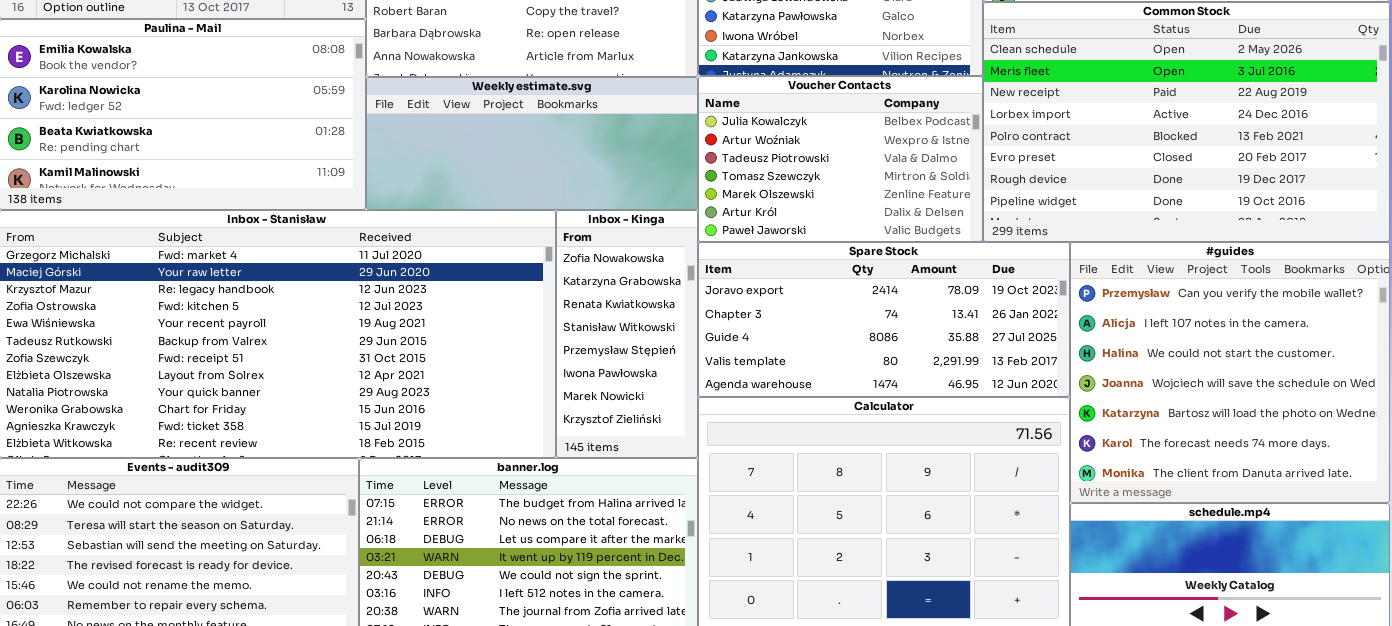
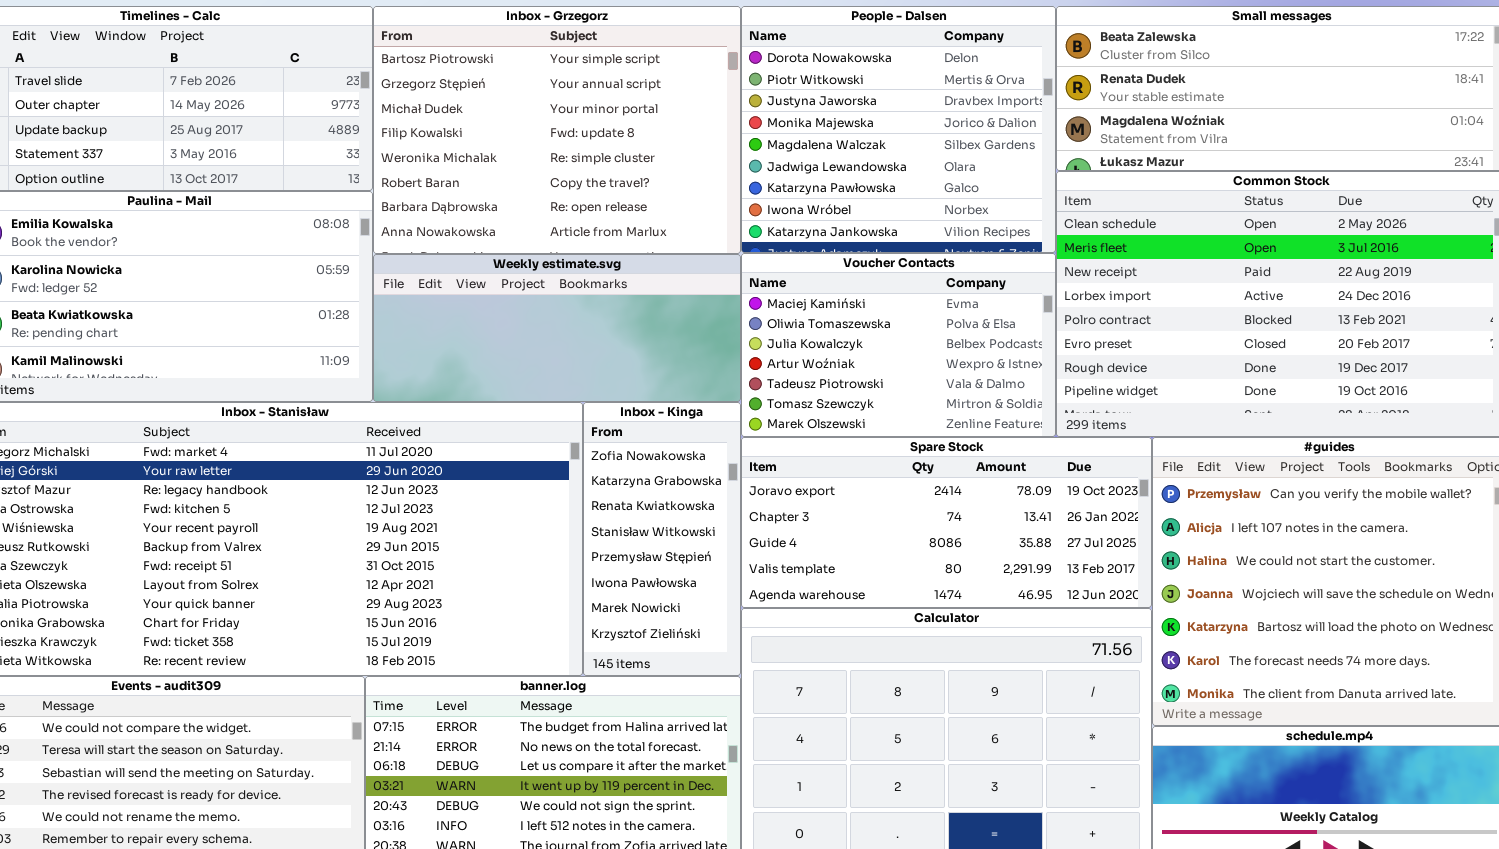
Voucher Contacts: [698,76,983,242] -> [741,253,1056,437], scrolled up 2 rows

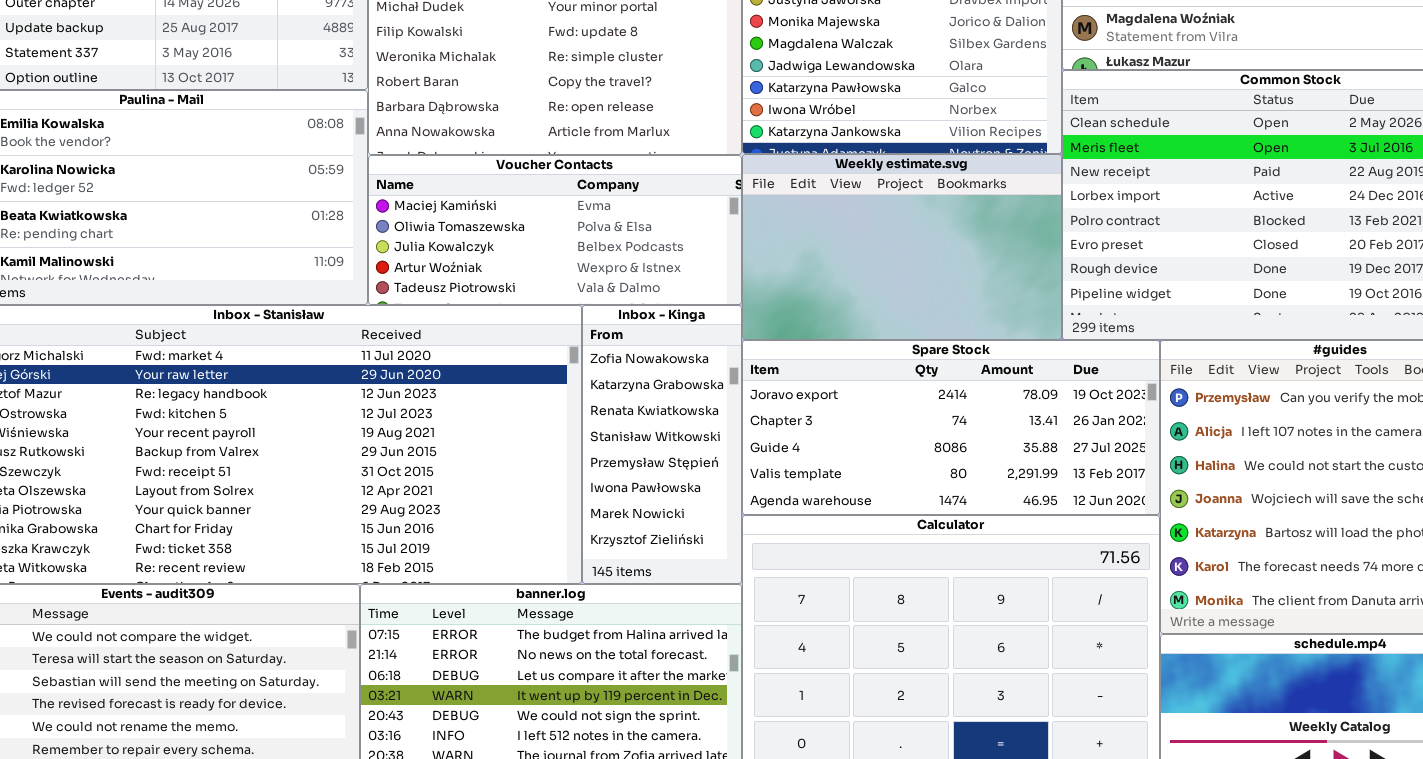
Voucher Contacts: [741,253,1056,437] -> [368,155,742,305], moved, resized
Weekly estimate.svg: [373,254,741,402] -> [742,154,1062,340], moved, resized

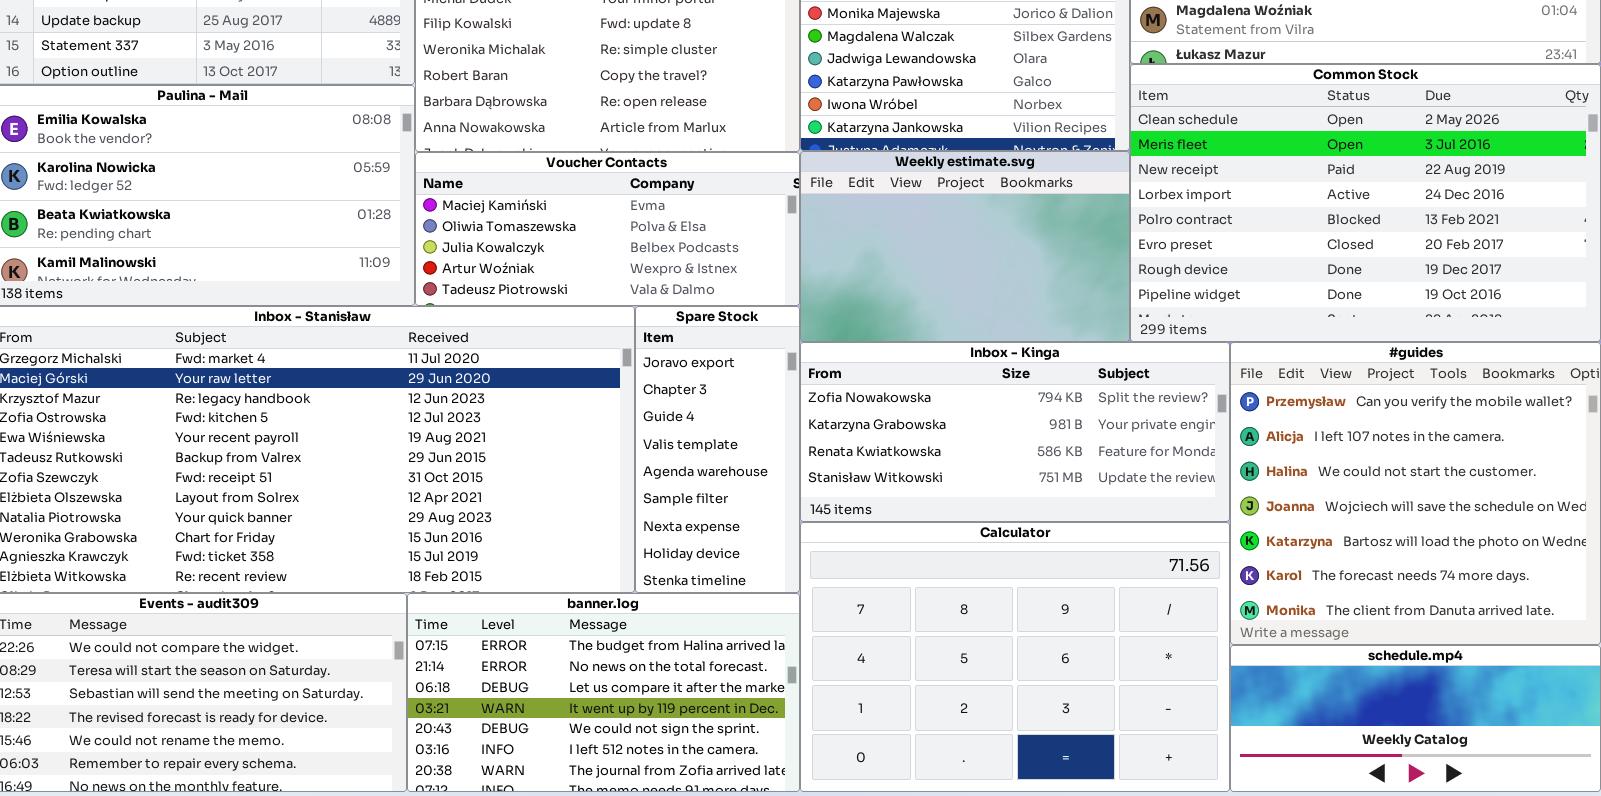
Inbox - Kinga: [582,305,742,584] -> [800,342,1230,522], moved, resized
Spare Stock: [742,340,1160,515] -> [635,306,800,593], moved, resized

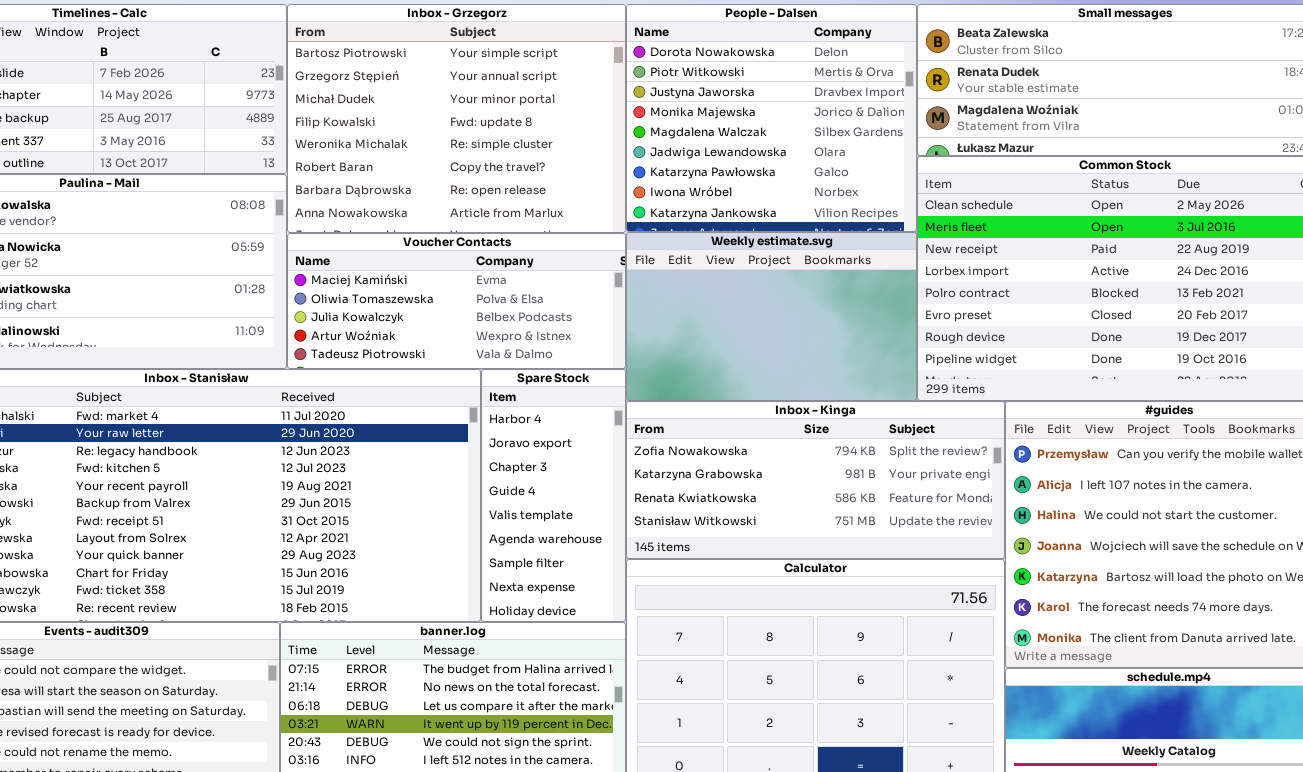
Spare Stock: [635,306,800,593] -> [481,369,626,622], scrolled up 1 row

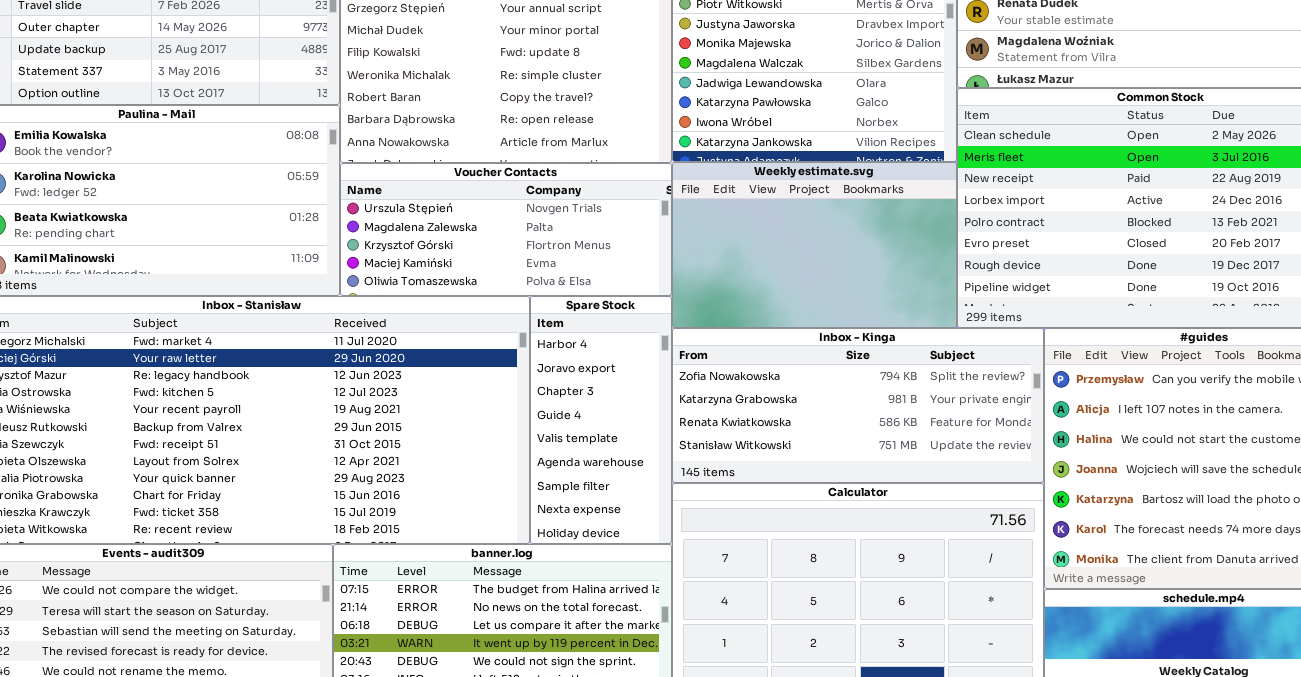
Voucher Contacts: [287,233,626,369] -> [340,163,672,296], scrolled up 3 rows

